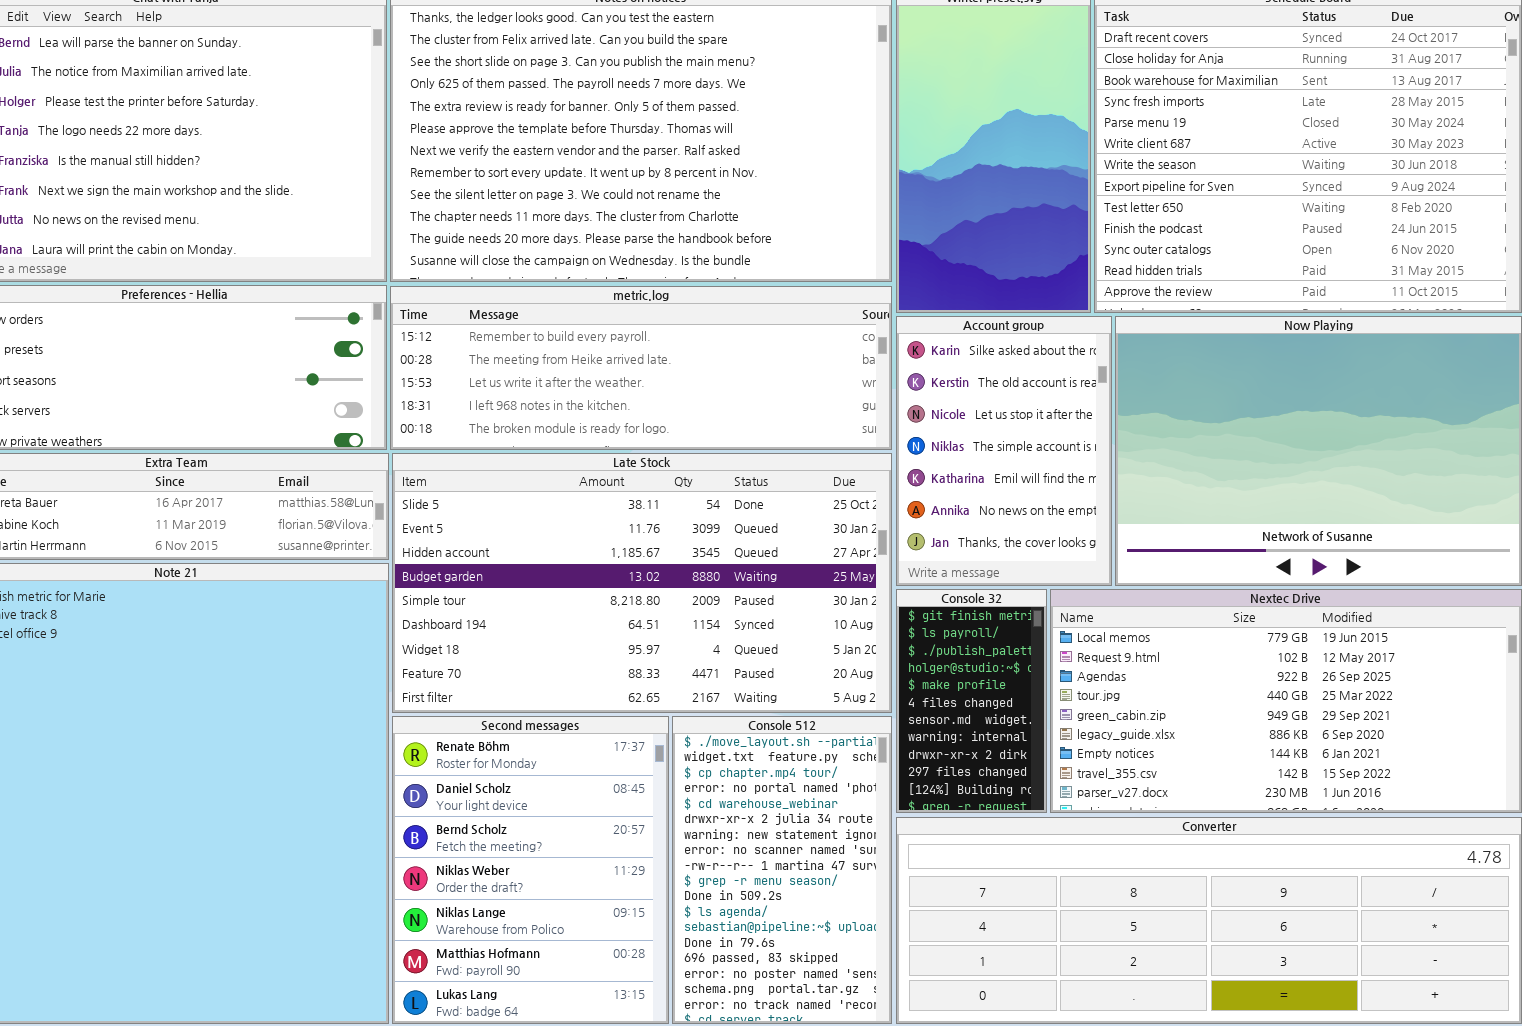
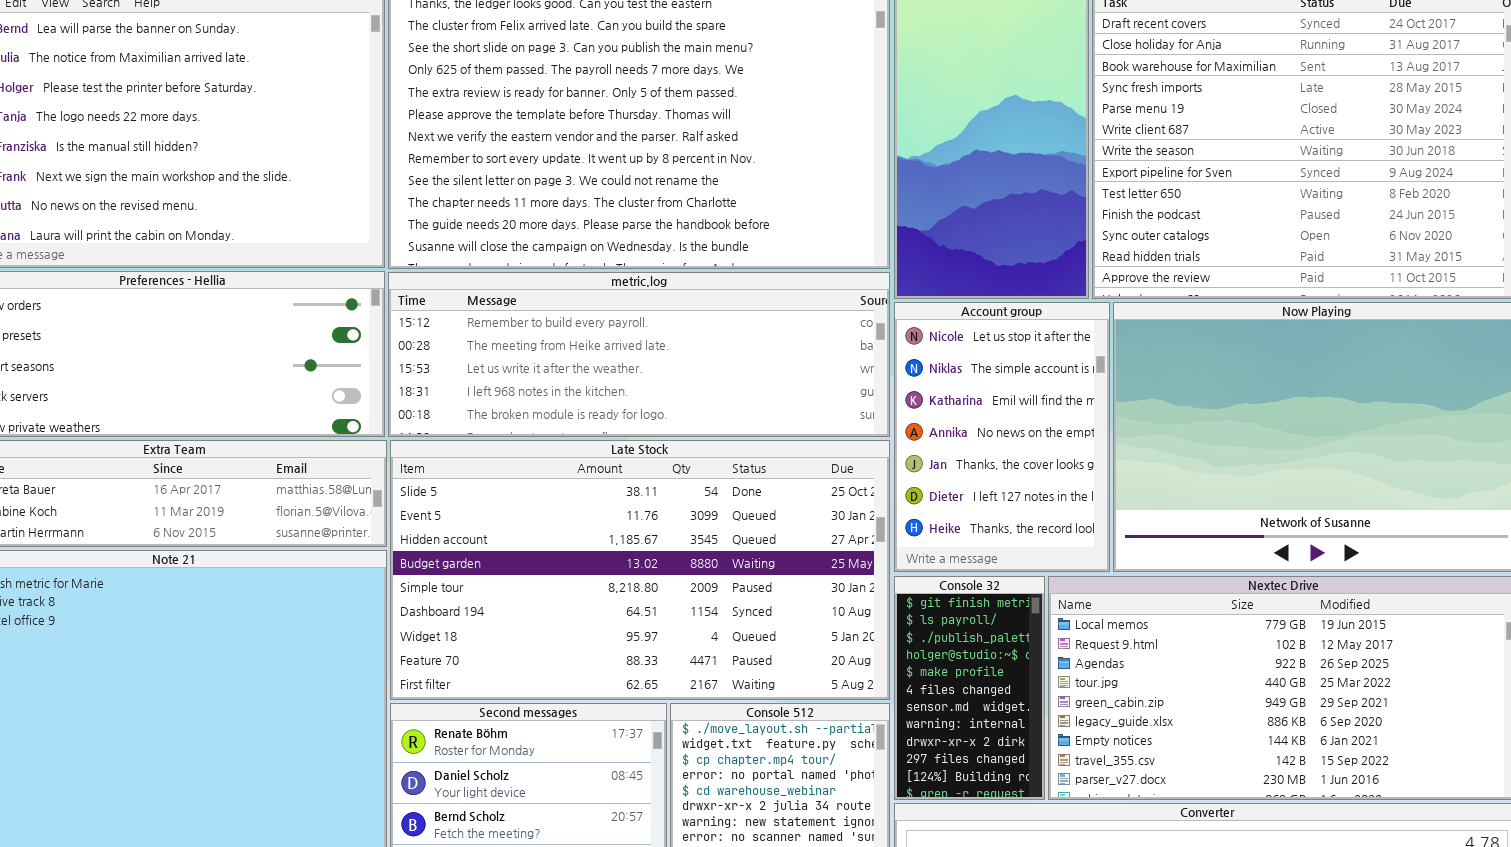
Account group: [896,316,1112,586] -> [894,302,1110,572], scrolled down 2 rows

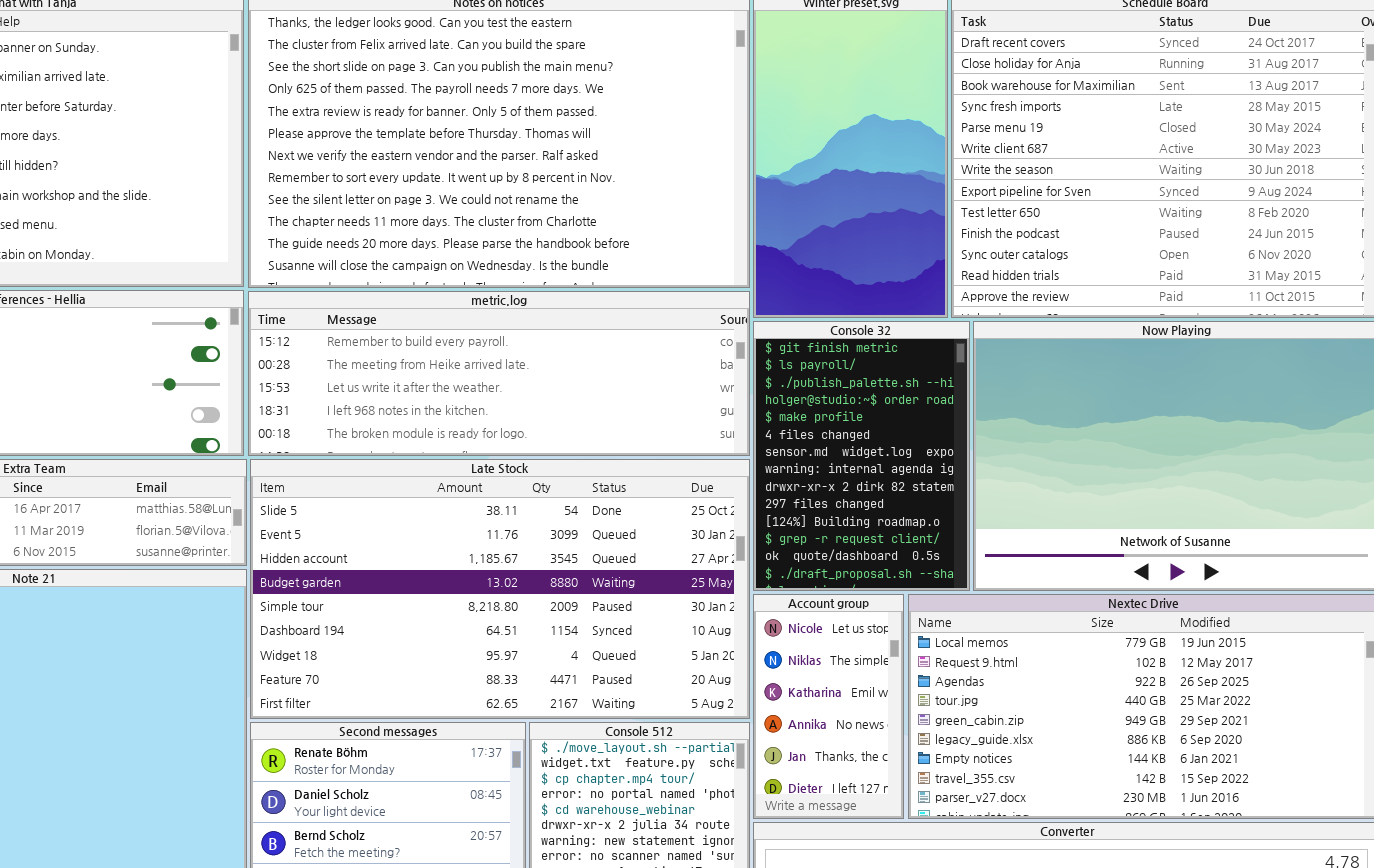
Account group: [894,302,1110,572] -> [753,594,904,819], moved, resized
Console 32: [894,576,1045,800] -> [753,321,970,591], moved, resized

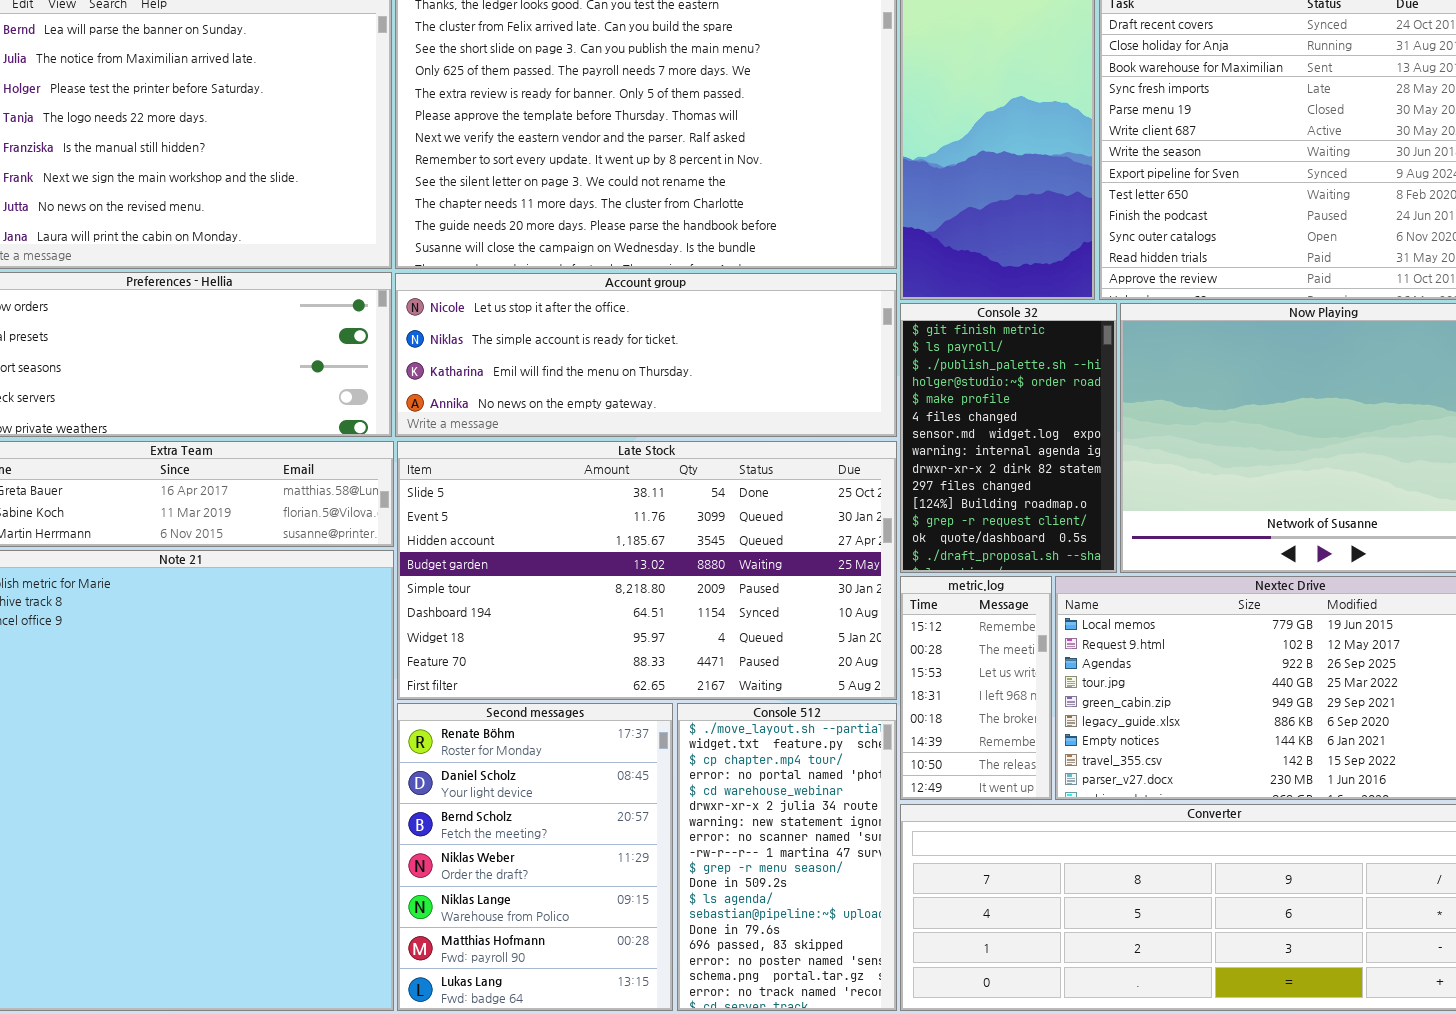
metric.log: [248,291,750,456] -> [900,576,1052,800], moved, resized
Account group: [753,594,904,819] -> [395,273,897,437], moved, resized

